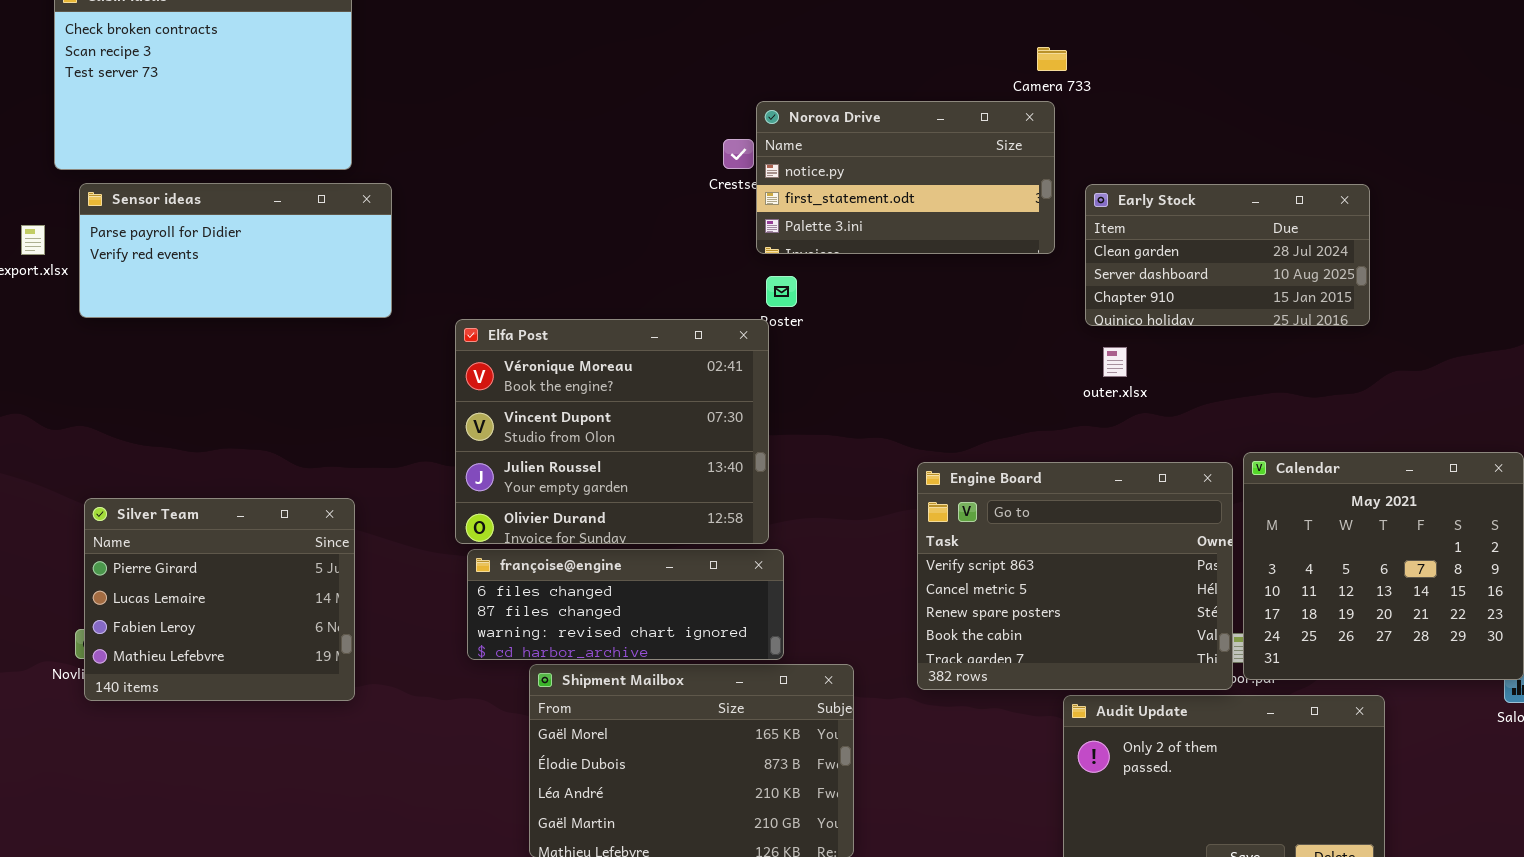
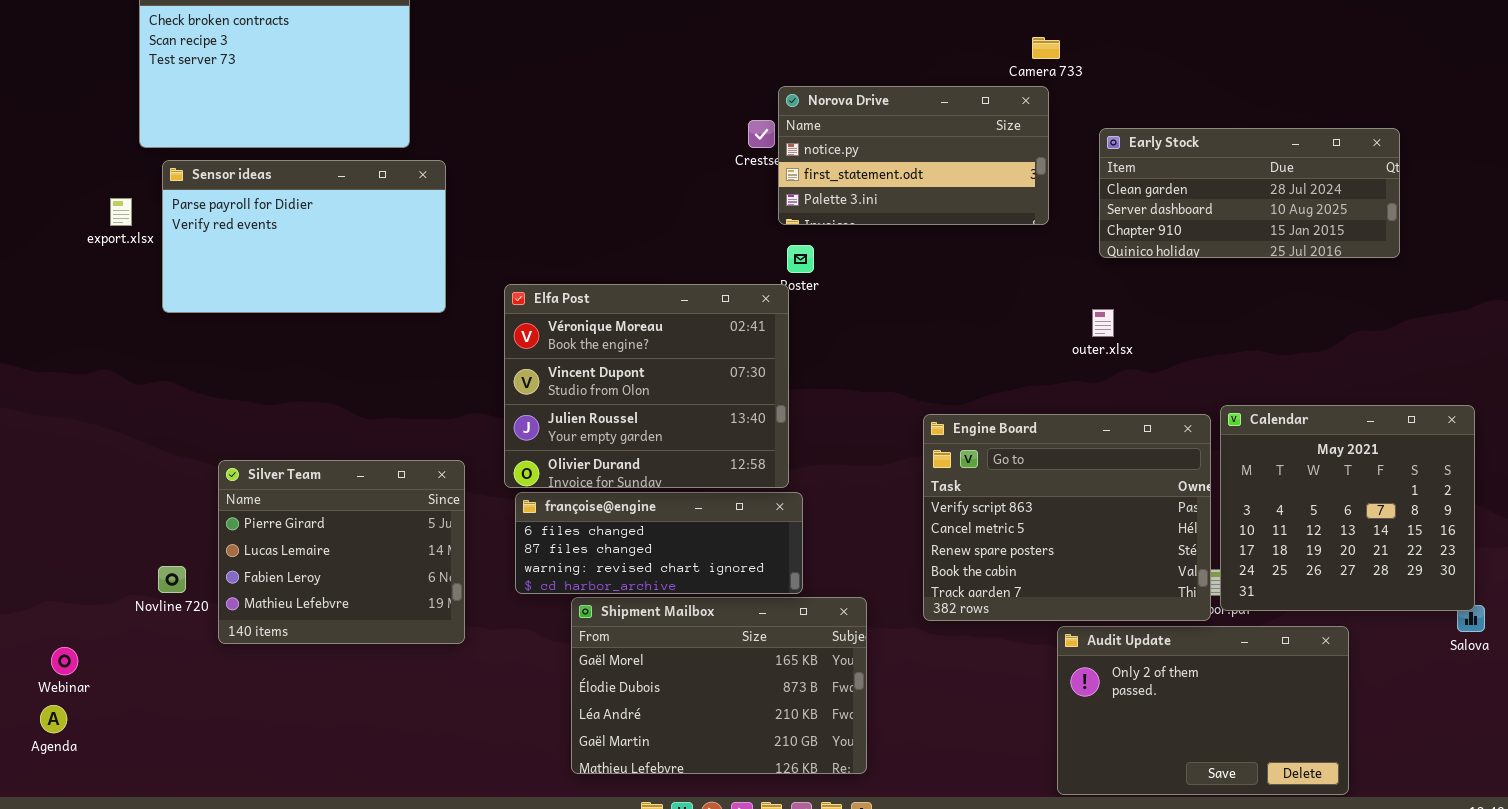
Sensor ideas: [79,183,392,318] -> [162,160,446,313], resized
Early Stock: [1085,184,1370,326] -> [1099,128,1400,258], moved, resized
Silver Team: [84,498,355,701] -> [218,460,465,644], moved

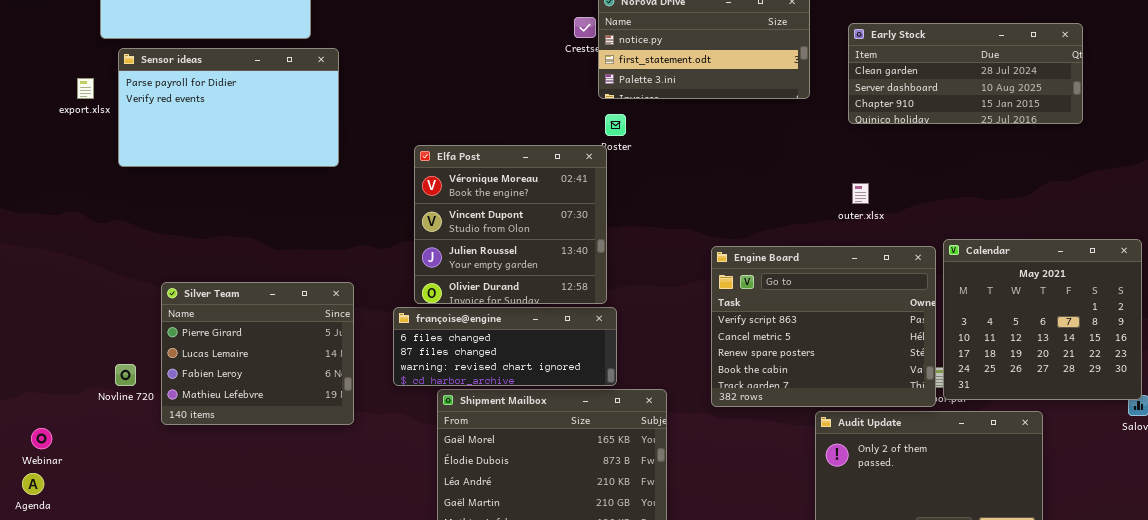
Elfa Post: [504,284,789,488] -> [414,145,607,304], resized
outer.xlsx: [1092,309,1114,337] -> [852,183,869,204], moved

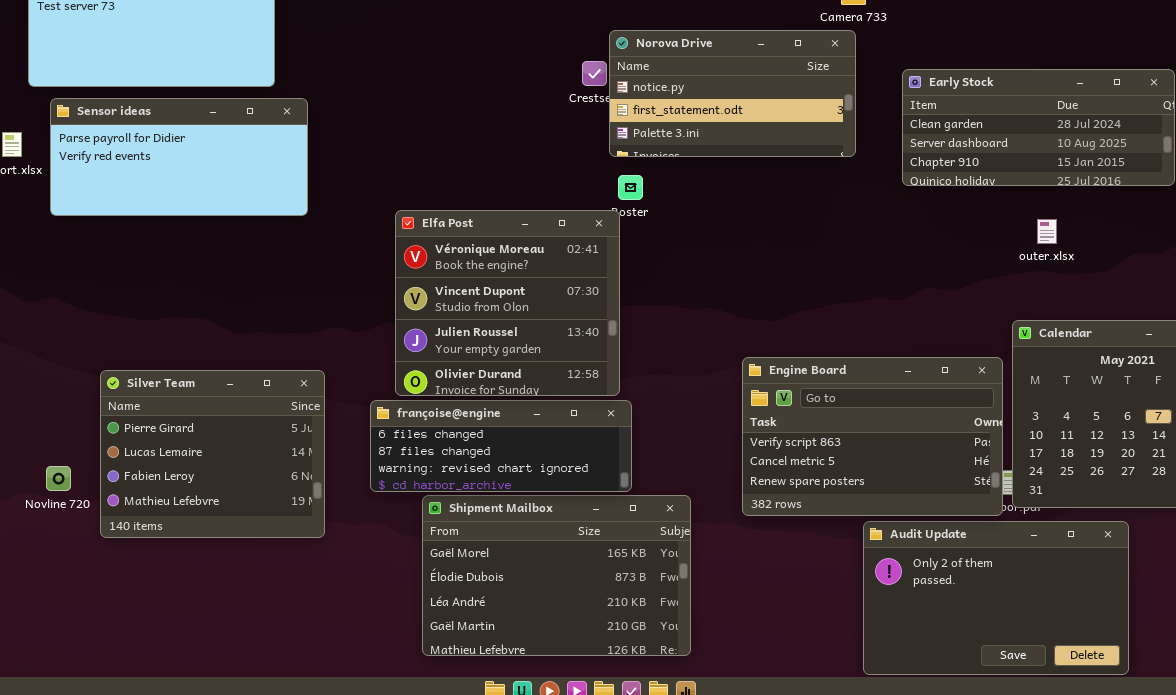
Sensor ideas: [118,48,339,167] -> [50,98,308,216], resized
outer.xlsx: [852,183,869,204] -> [1037,219,1057,244], moved
Engine Board: [711,246,936,407] -> [742,357,1003,516], resized

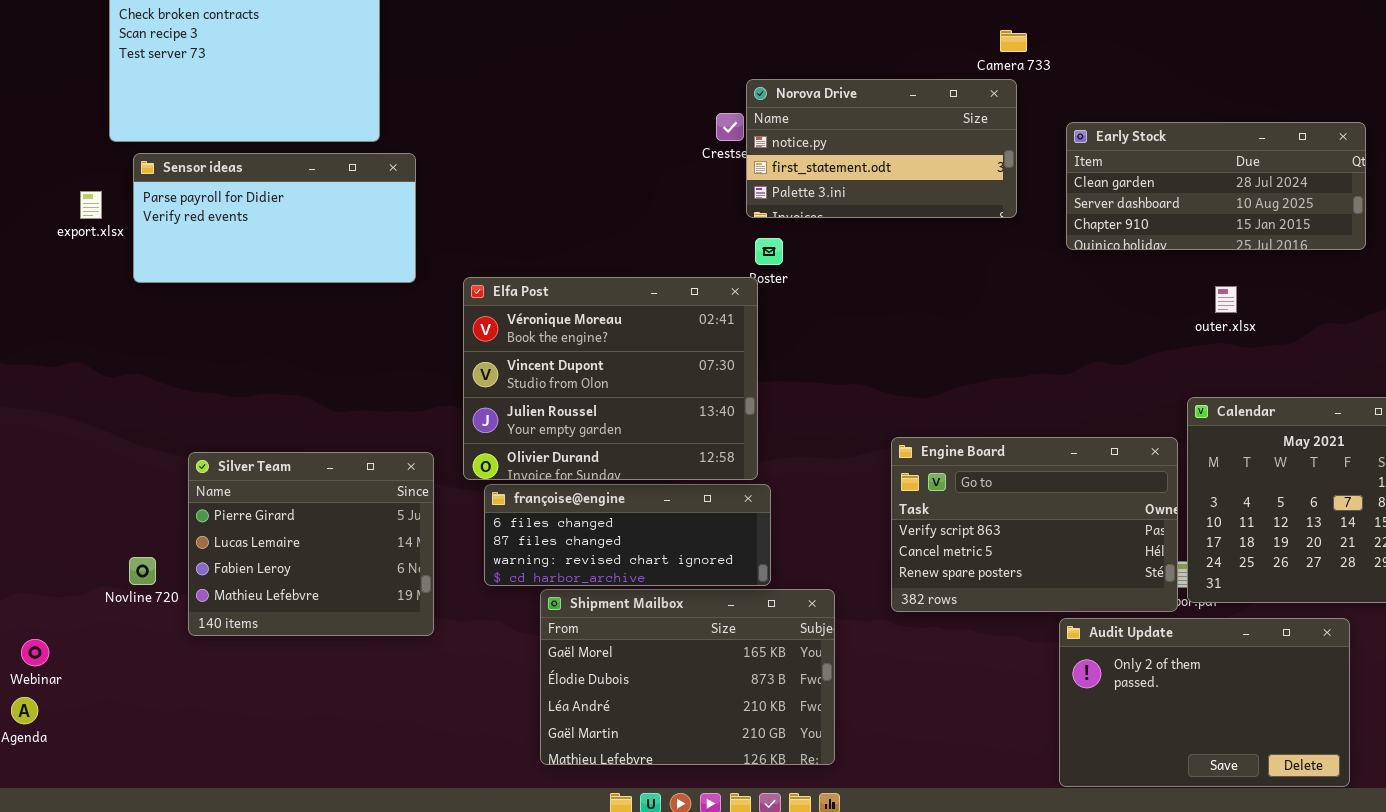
Elfa Post: [395,210,620,396] -> [463,277,758,480], resized
Audit Update: [863,521,1129,675] -> [1059,618,1350,787], moved

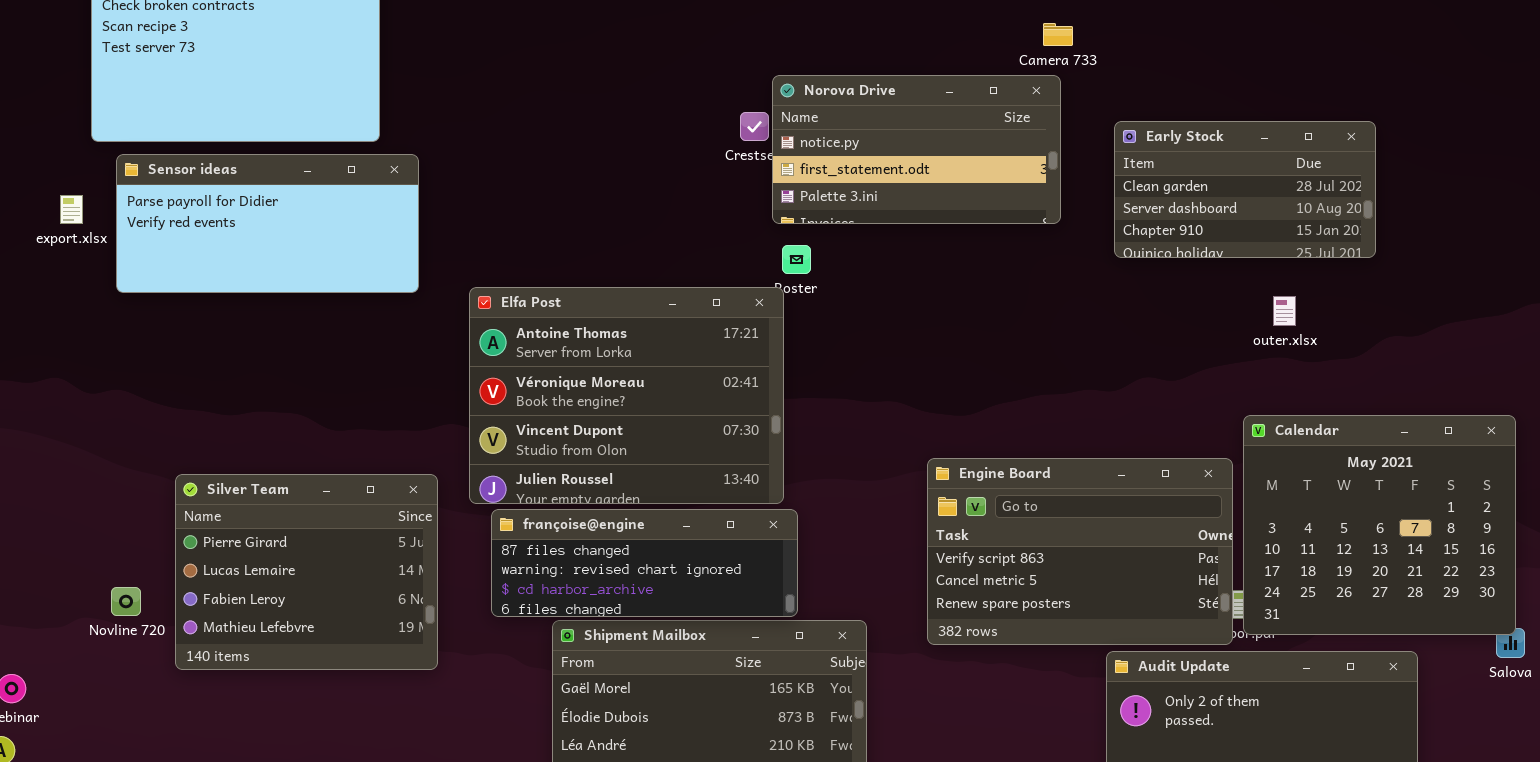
Early Stock: [1066,122,1366,250] -> [1114,121,1376,258], resized
Elfa Post: [463,277,758,480] -> [469,287,784,504], scrolled up 1 row
françoise@engine: [484,484,771,586] -> [491,509,798,617], scrolled down 1 row

